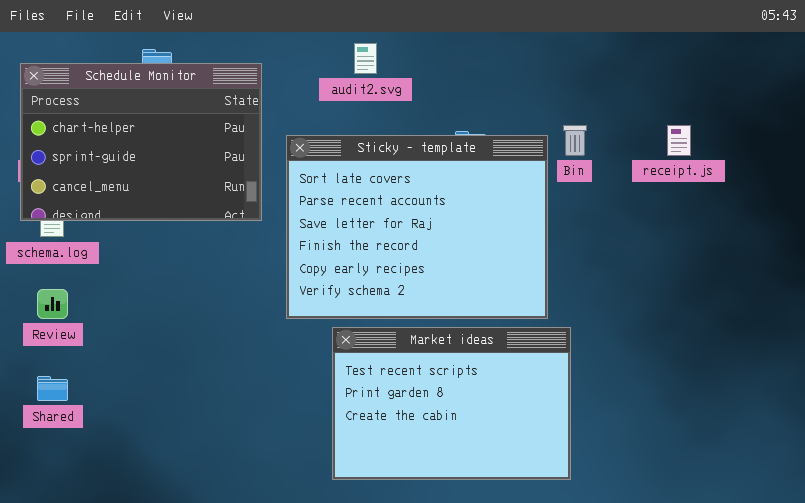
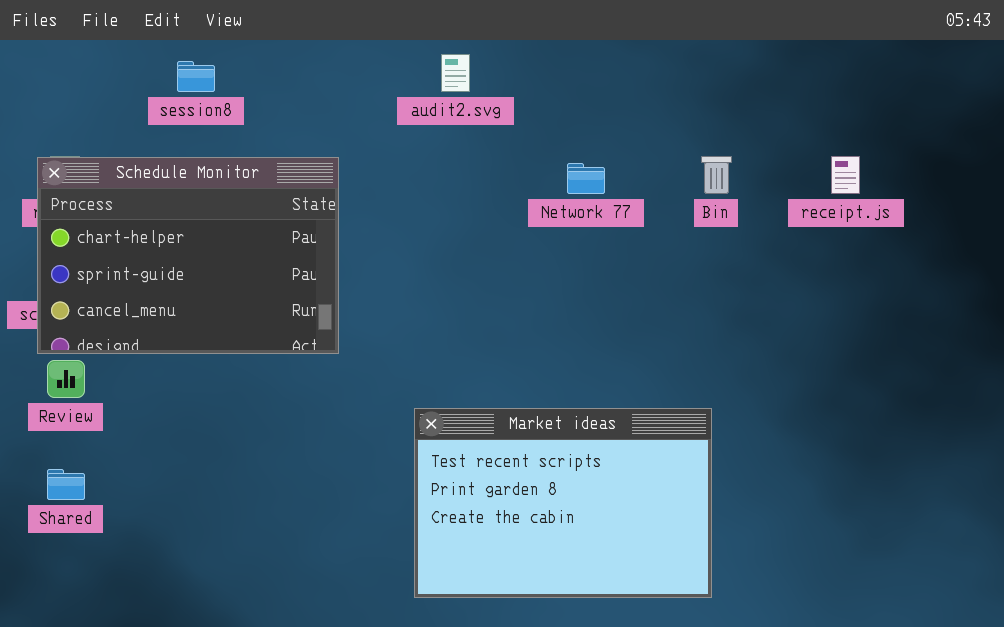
Schedule Monitor: [20,63,262,221] -> [37,157,339,354], moved
Sticky - template: [286,135,548,319] -> none, closed

